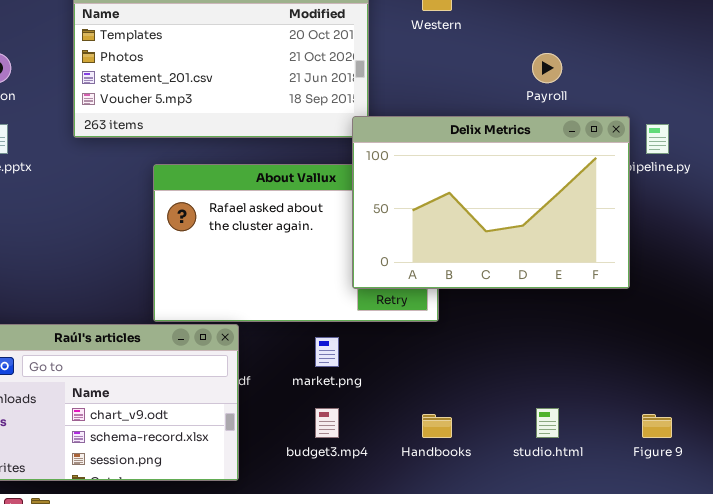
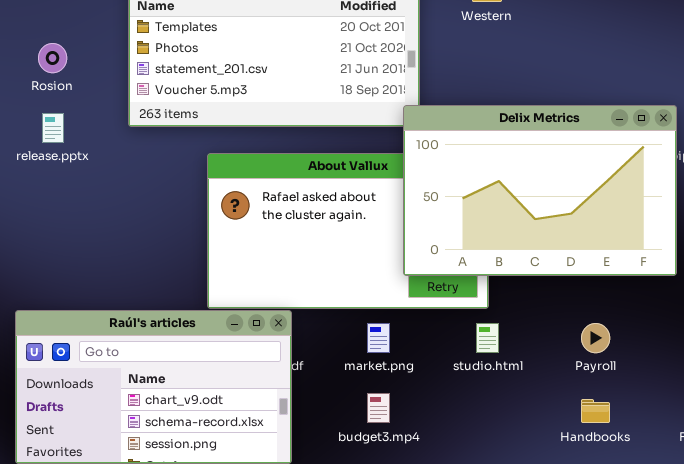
Payroll: [532,53,562,83] -> [581,323,610,353], moved
studio.html: [536,408,559,438] -> [476,323,499,353], moved
Handbooks: [422,414,452,438] -> [581,399,610,423], moved

